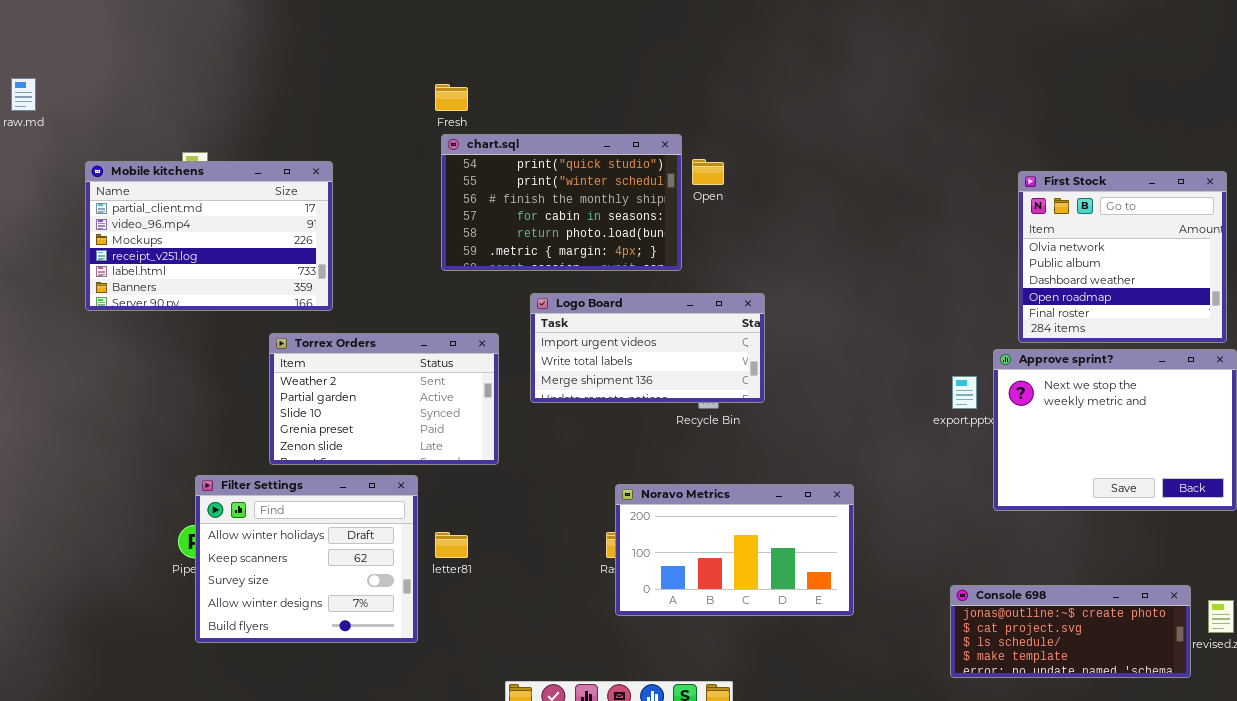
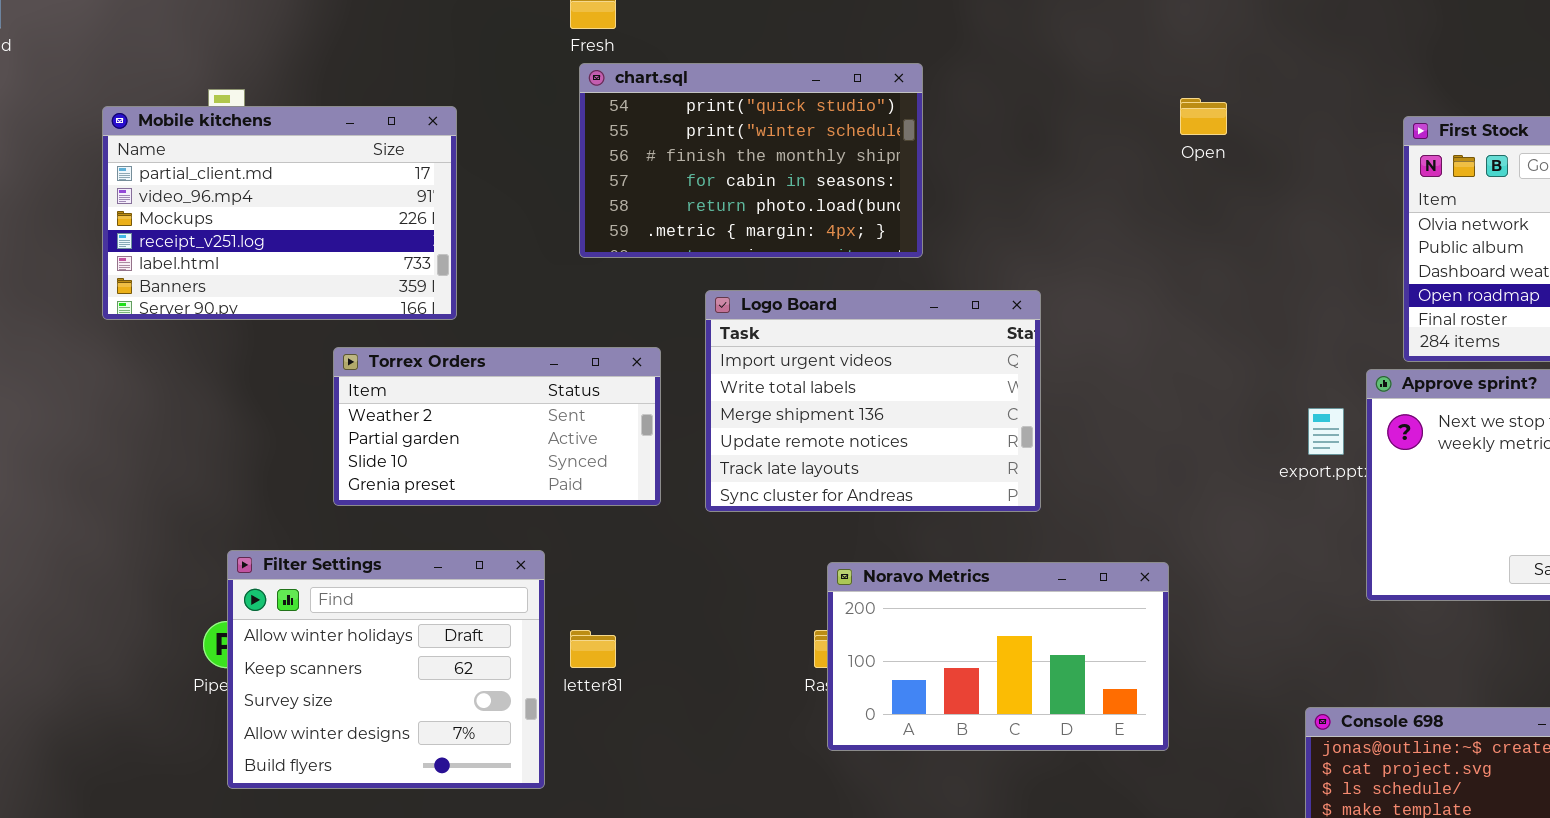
Open: [692,159,724,185] -> [1180,98,1227,135], moved
Mobile kitchens: [85,161,333,311] -> [102,106,457,320], moved
Logo Board: [530,293,765,403] -> [705,290,1041,512], resized
Torrex Orders: [269,333,499,465] -> [333,347,661,506], resized

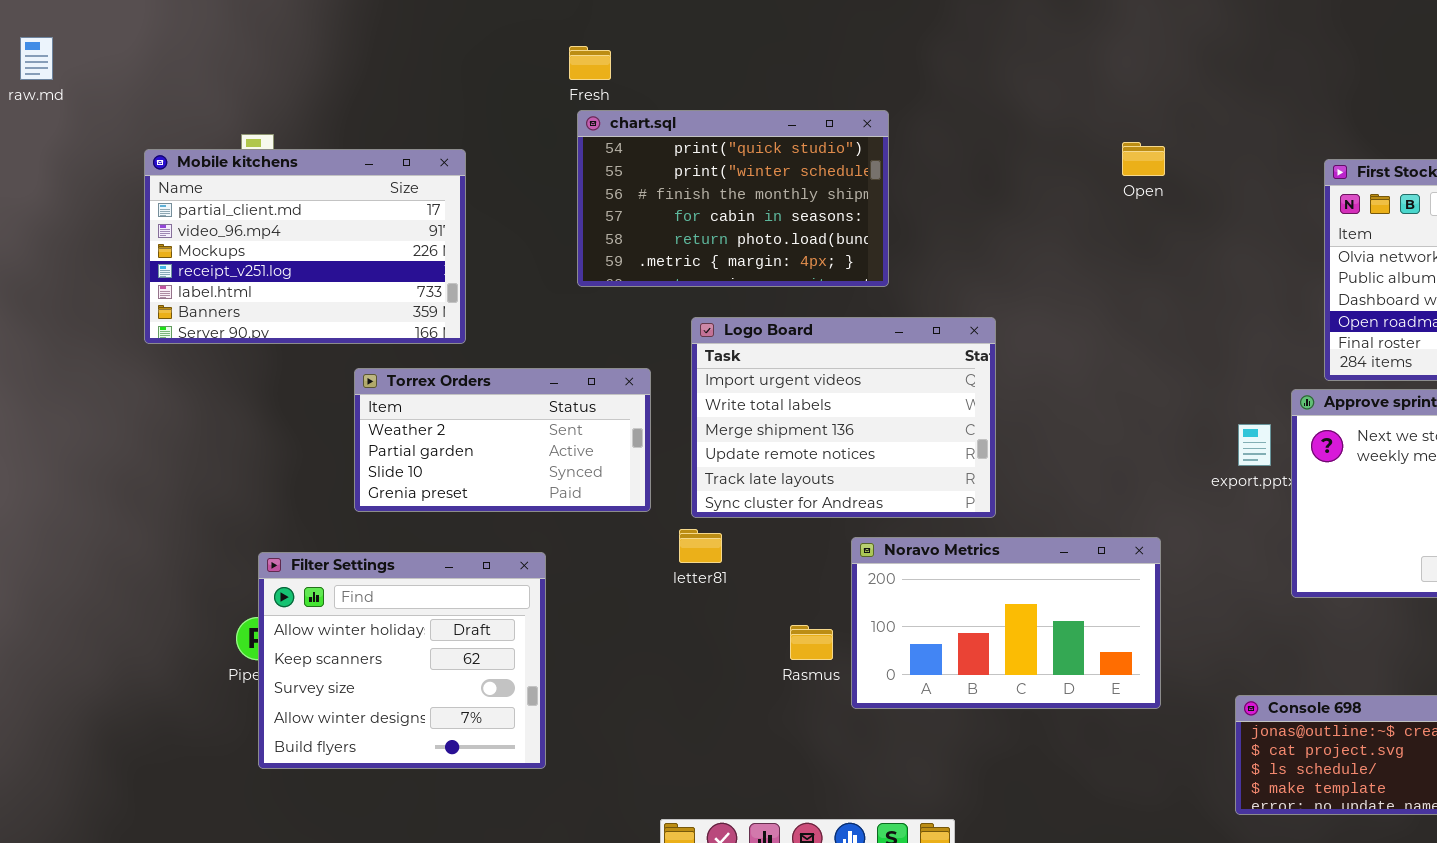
Noravo Metrics: [827,562,1169,751] -> [851,537,1161,709], moved
letter81: [570,630,616,668] -> [679,529,722,563], moved

